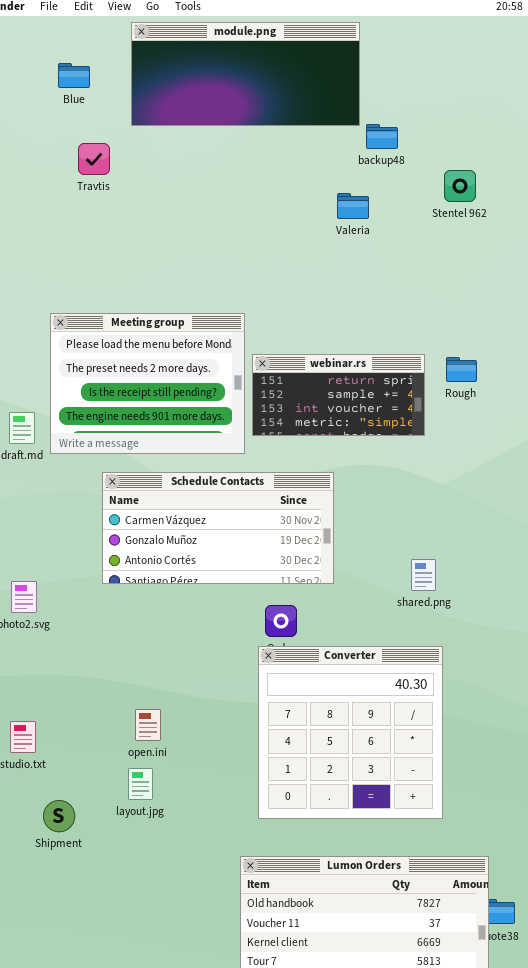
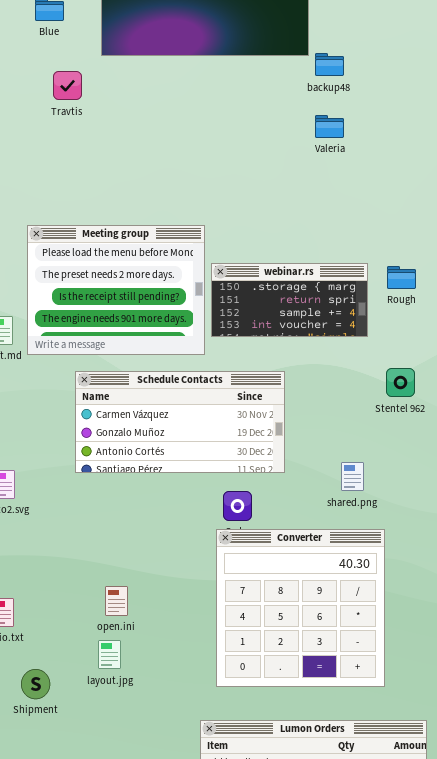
Stentel 962: [444,170,476,202] -> [386,368,415,397], moved
Valeria: [337,193,369,219] -> [315,115,344,138], moved
webinar.rs: [252,354,425,436] -> [211,263,368,337], scrolled up 1 row
shared.png: [411,559,436,591] -> [341,462,364,491], moved

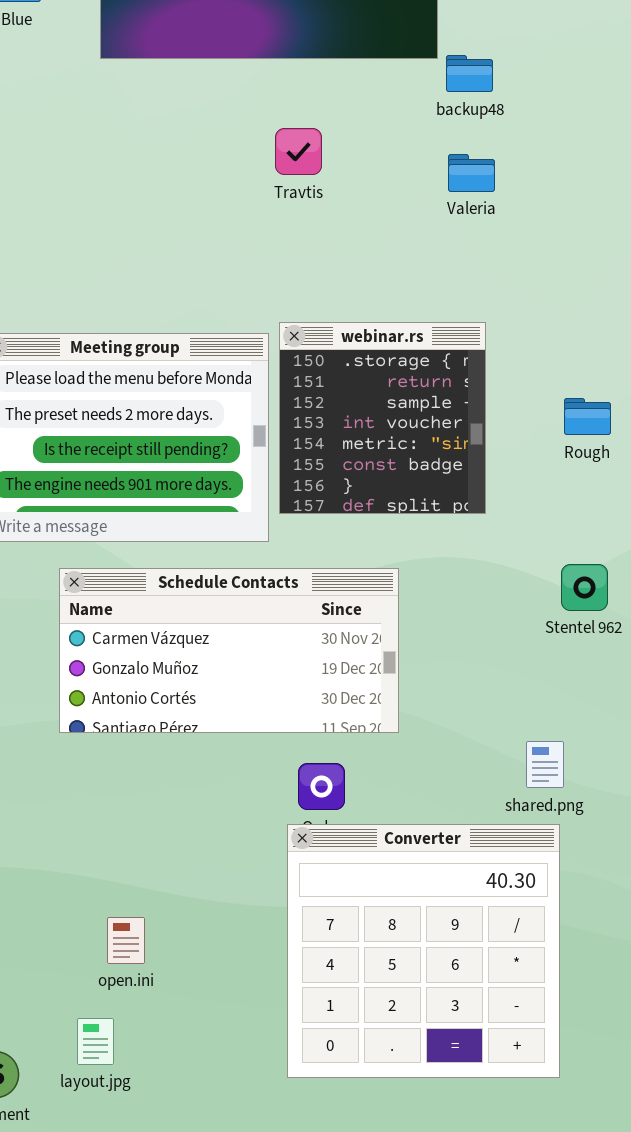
Travtis: [53,71,82,100] -> [275,128,322,175], moved
webinar.rs: [211,263,368,337] -> [279,322,486,514], resized
shared.png: [341,462,364,491] -> [526,741,564,788], moved
layout.jpg: [98,640,121,669] -> [77,1018,114,1065], moved

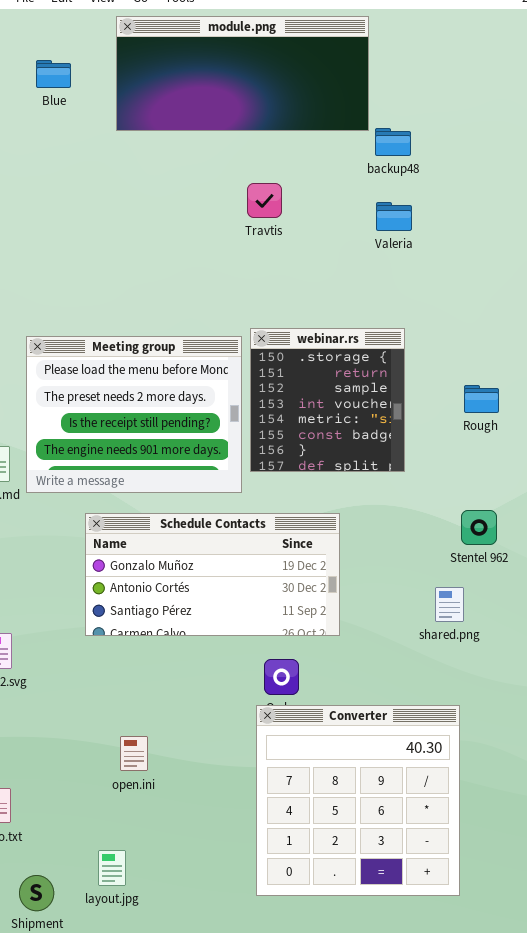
Schedule Contacts: [59,568,399,733] -> [85,513,340,636], scrolled down 1 row
shared.png: [526,741,564,788] -> [435,587,464,622], moved
open.ini: [107,917,145,964] -> [120,736,148,771], moved

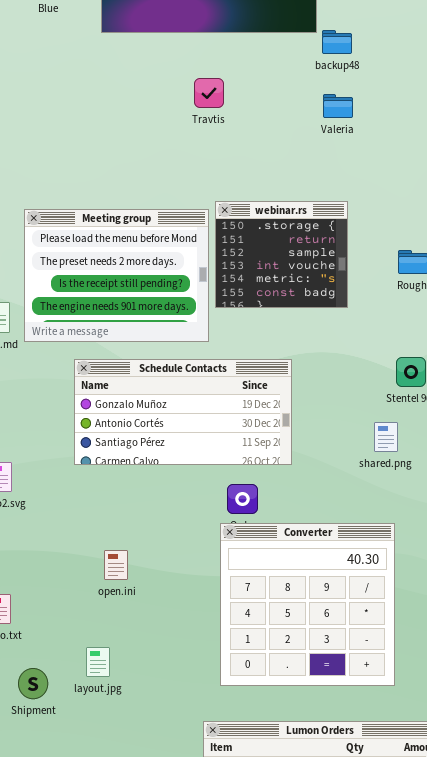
Travtis: [247,183,282,218] -> [194,78,224,108], moved
webinar.rs: [250,328,405,472] -> [215,201,348,308], resized

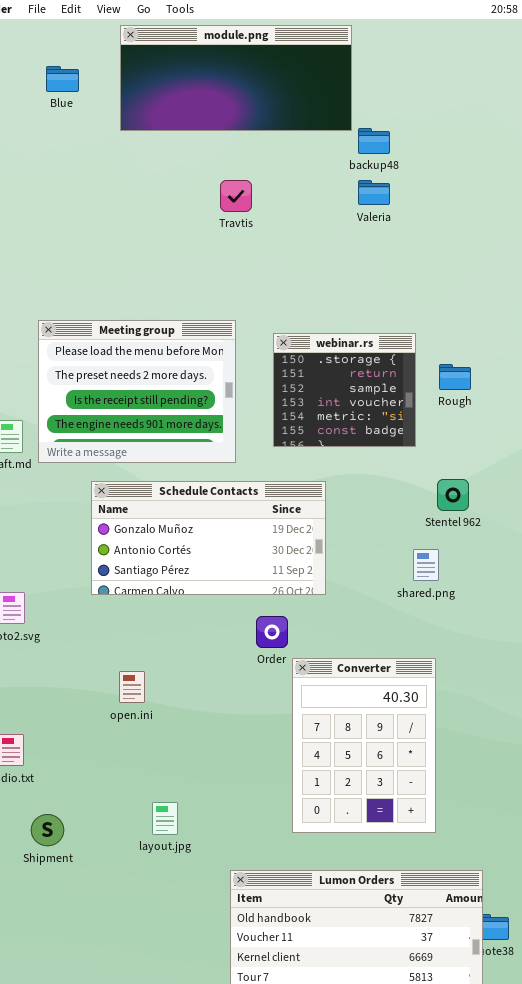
Valeria: [323,94,353,118] -> [358,180,390,205], moved
webinar.rs: [215,201,348,308] -> [273,333,416,447], moved
Converter: [220,523,395,686] -> [292,658,436,833], resized
open.ini: [104,550,128,580] -> [119,671,145,703], moved
layout.jpg: [86,647,110,677] -> [152,802,178,835], moved

